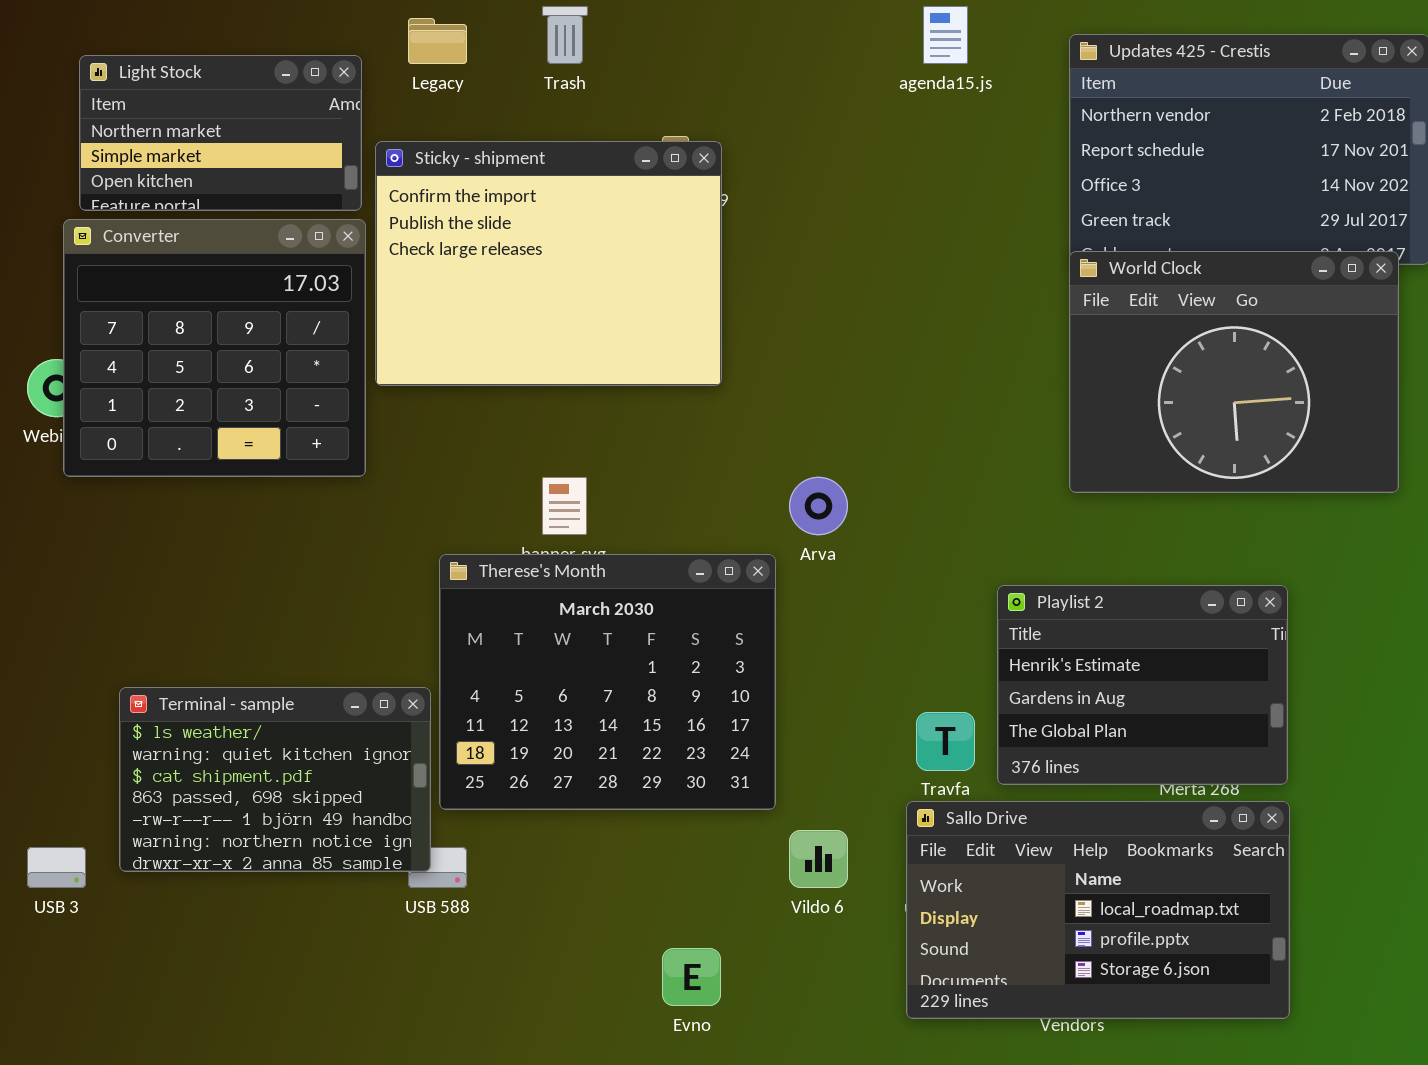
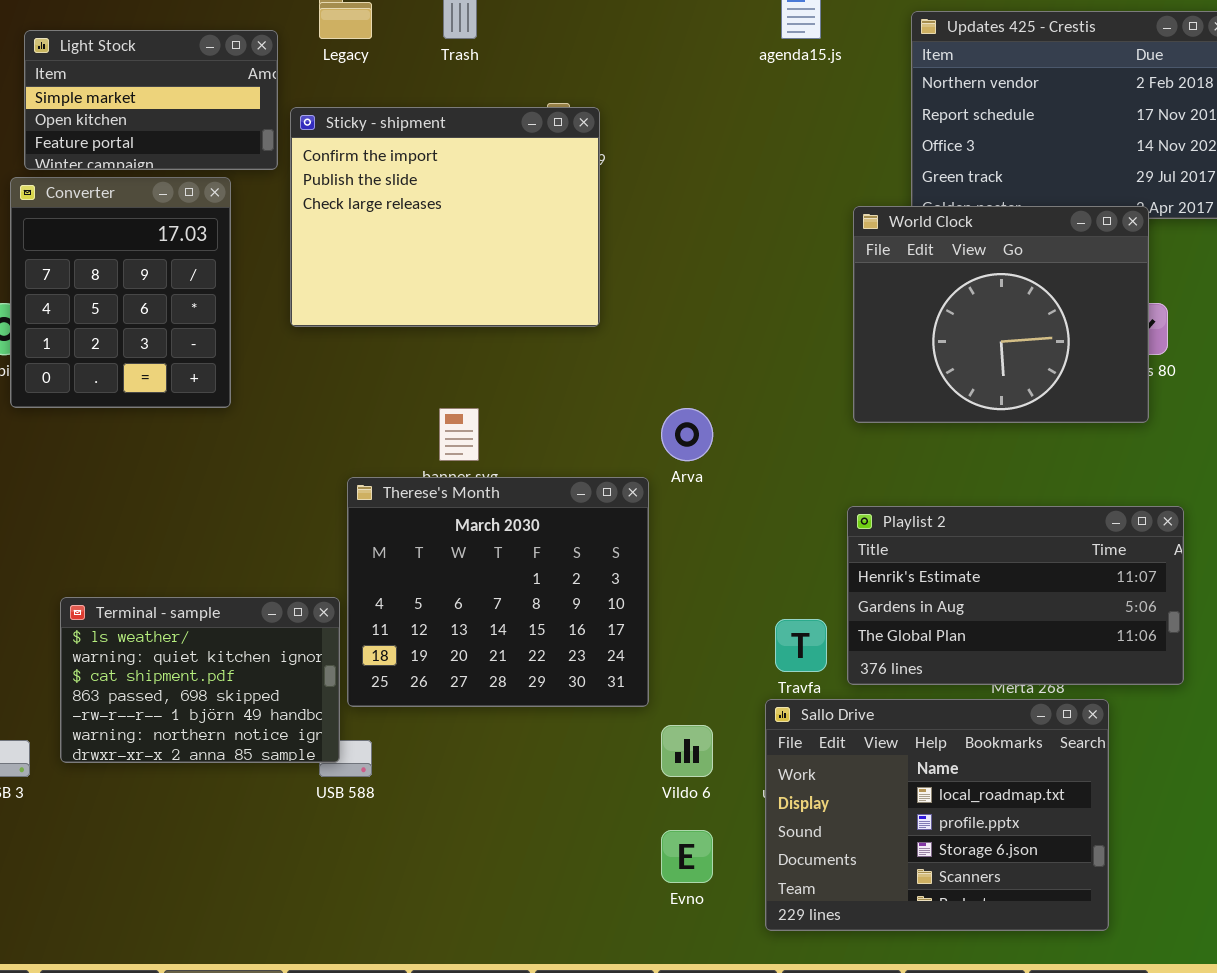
Light Stock: [79,55,362,211] -> [24,30,278,170], scrolled down 1 row
Converter: [63,219,366,477] -> [10,177,231,408], resized
World Clock: [1069,251,1399,493] -> [853,206,1149,423], moved
Playlist 2: [997,585,1288,785] -> [847,506,1184,685], resized
Sallo Drive: [906,801,1290,1019] -> [765,699,1109,931], resized
Evno: [662,948,721,1006] -> [661,830,713,883], moved

